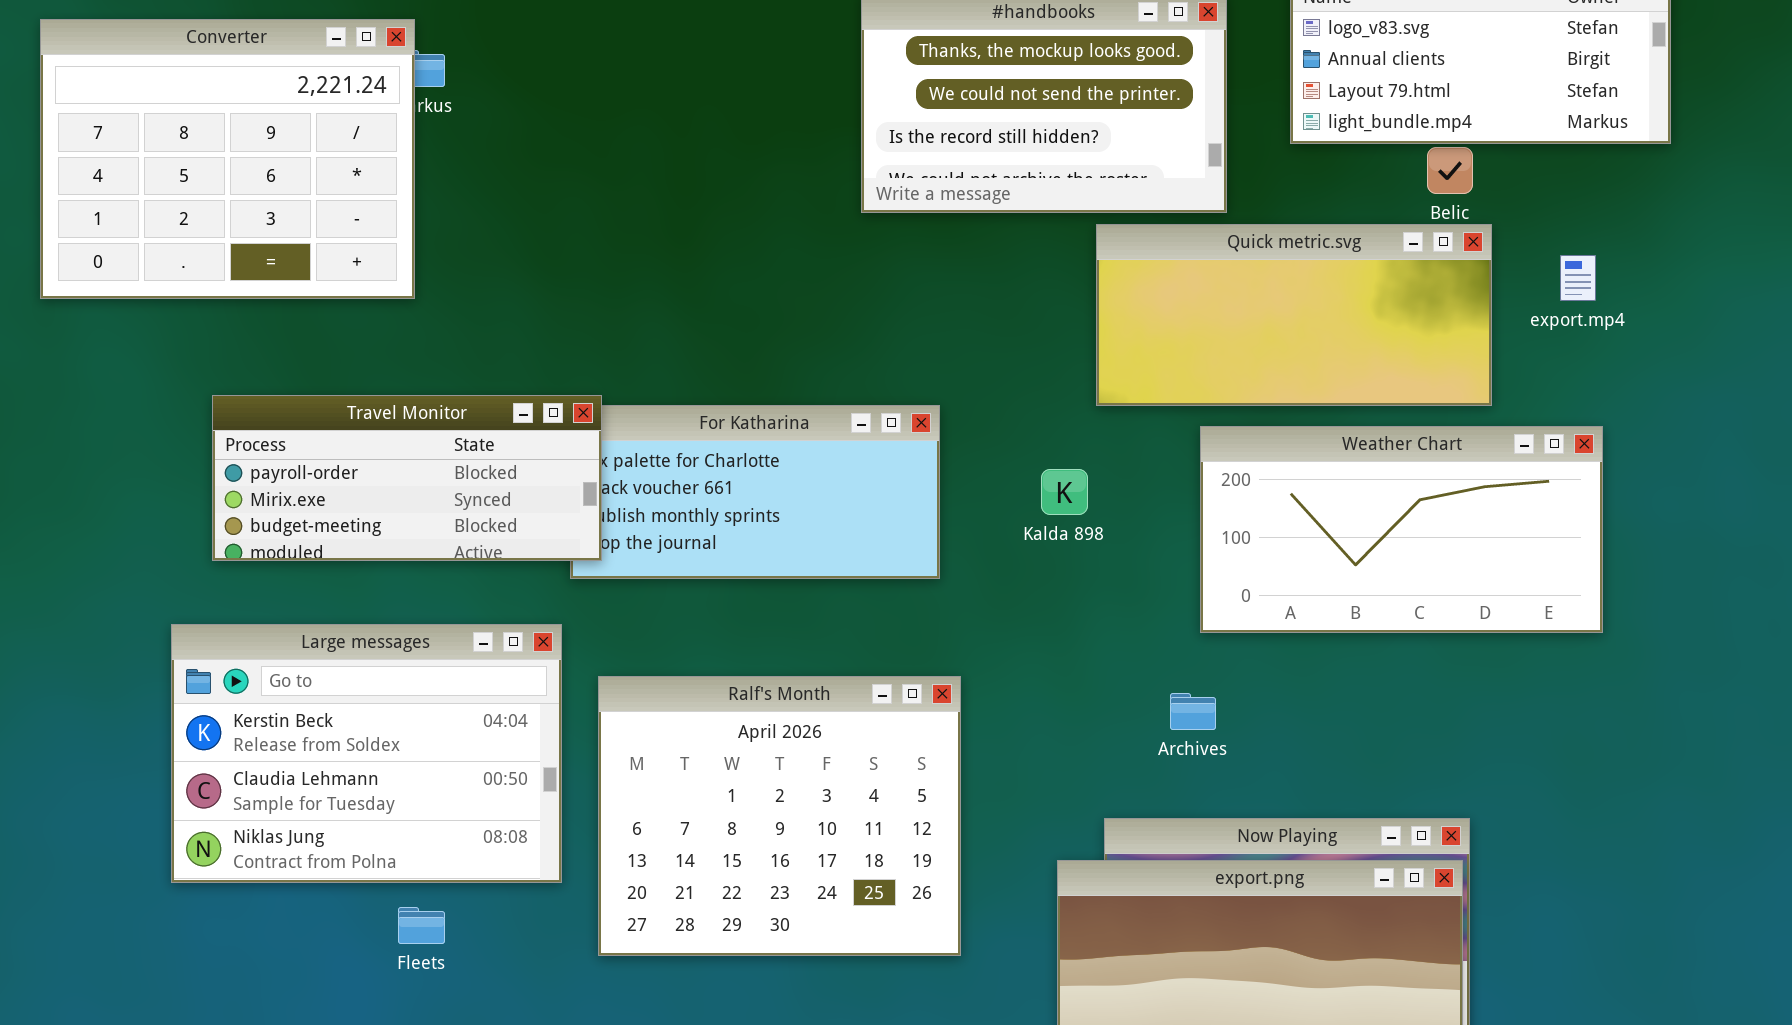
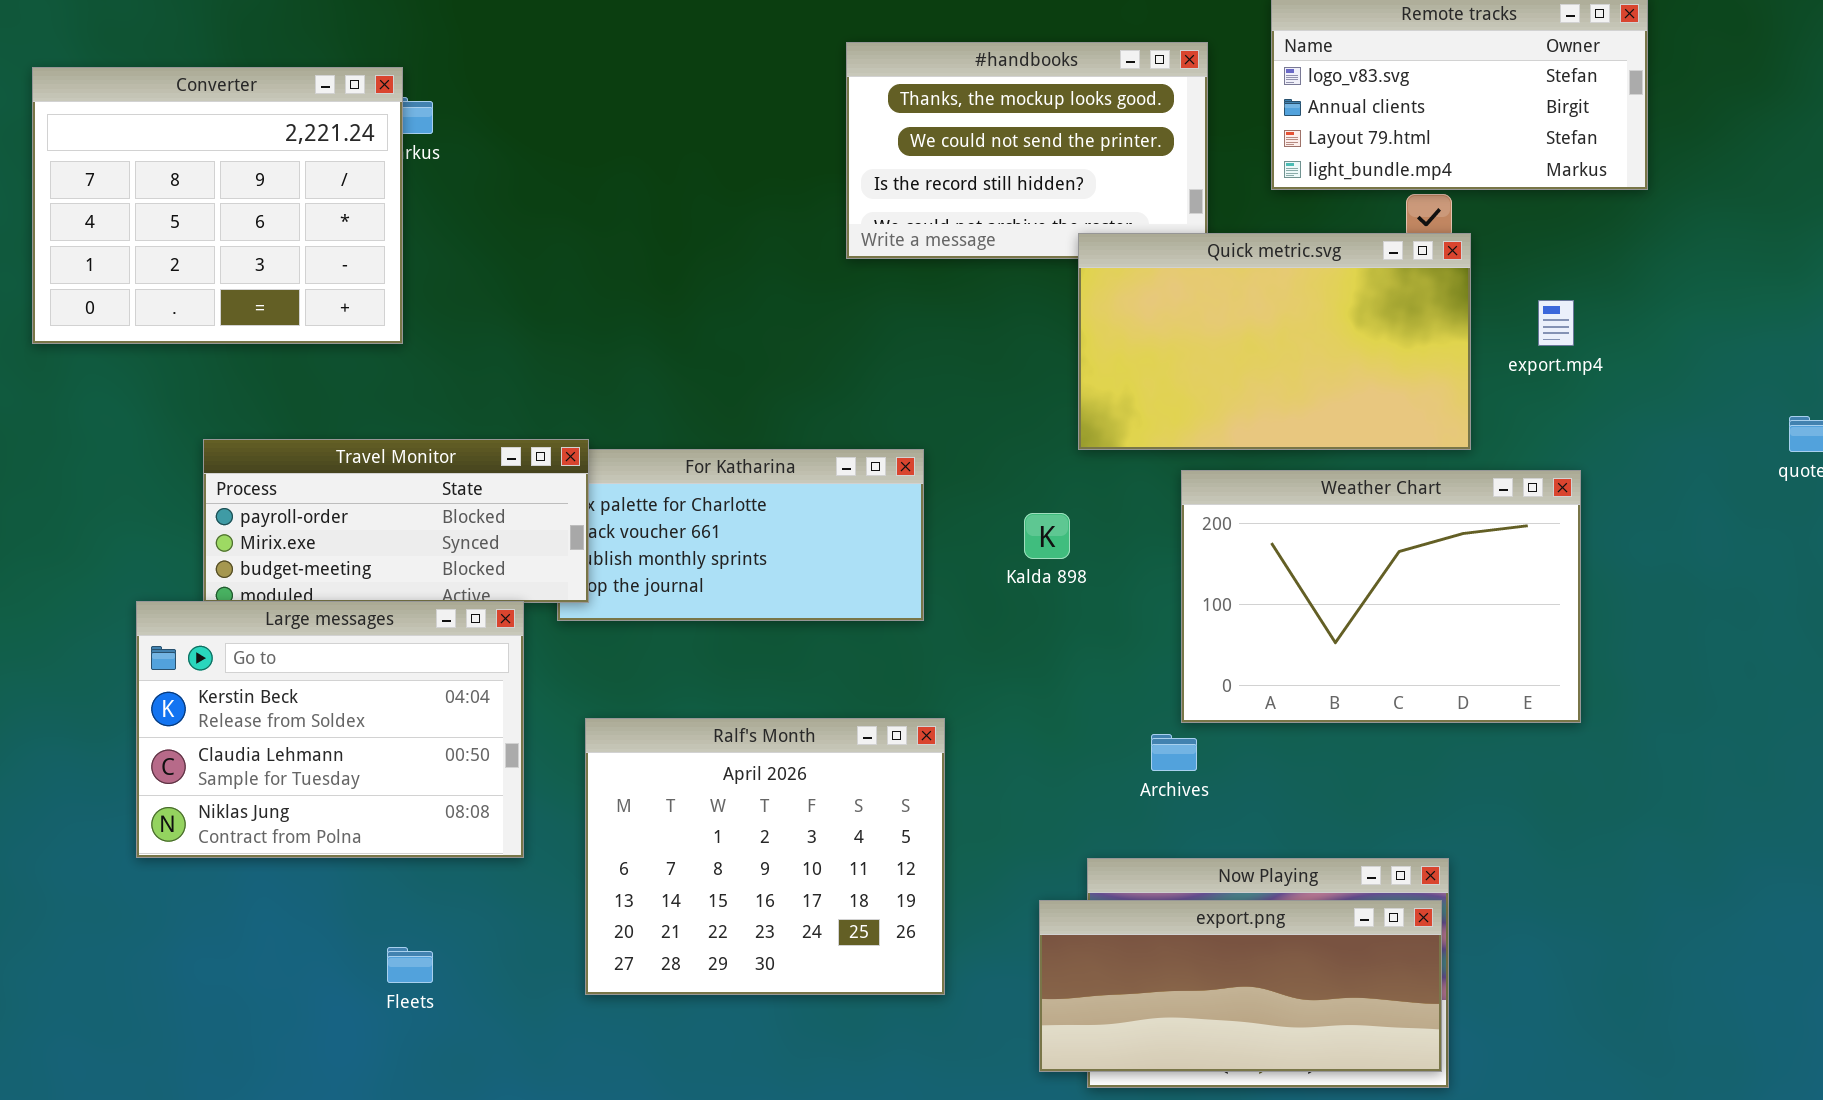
Quick metric.svg: [1096,224,1492,406] -> [1078,233,1471,450], resized
Weather Chart: [1200,426,1603,633] -> [1181,470,1581,723], resized
Large messages: [171,624,562,883] -> [136,601,524,858], moved

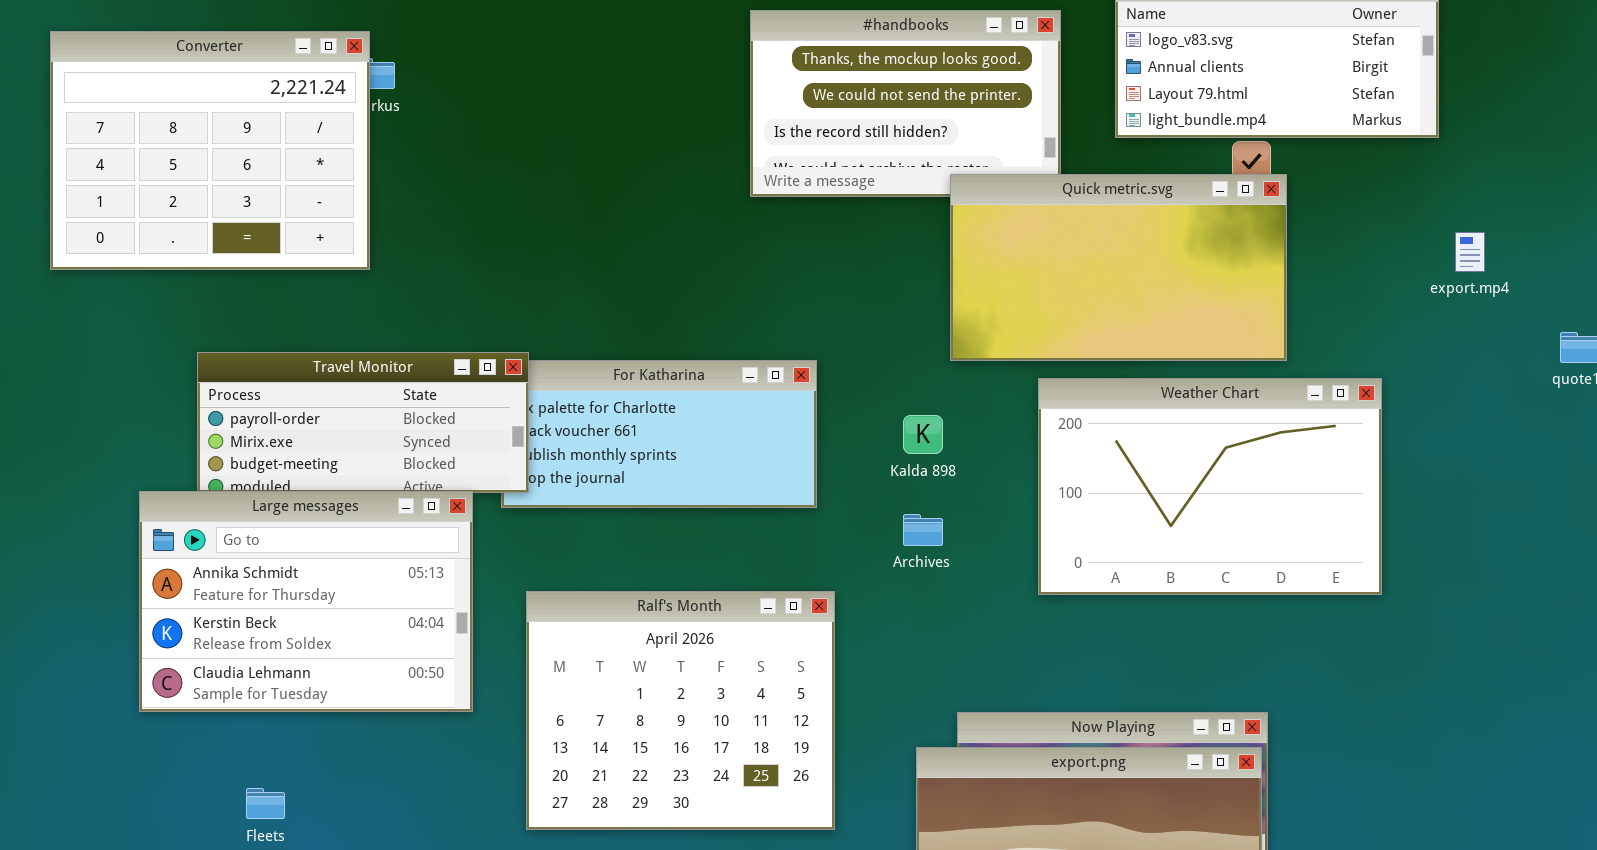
export.mp4: [1538,300,1574,346] -> [1455,232,1485,272], moved
Large messages: [136,601,524,858] -> [139,491,473,712], scrolled up 1 row
Archives: [1151,734,1197,771] -> [903,514,943,546], moved
Fleets: [387,947,433,983] -> [246,788,285,819], moved

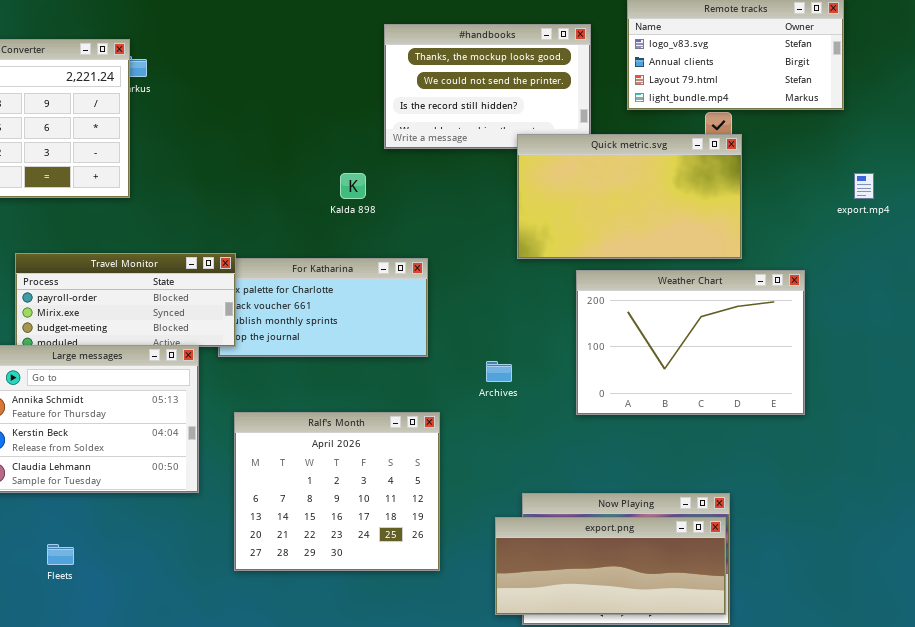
Kalda 898: [903,415,943,454] -> [340,173,366,199], moved

